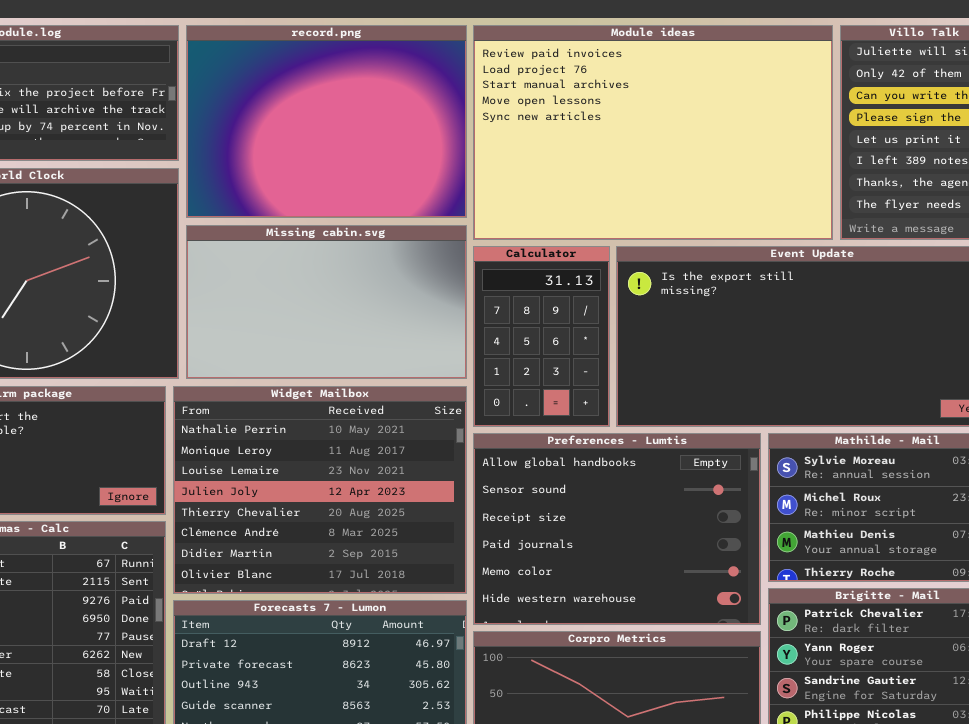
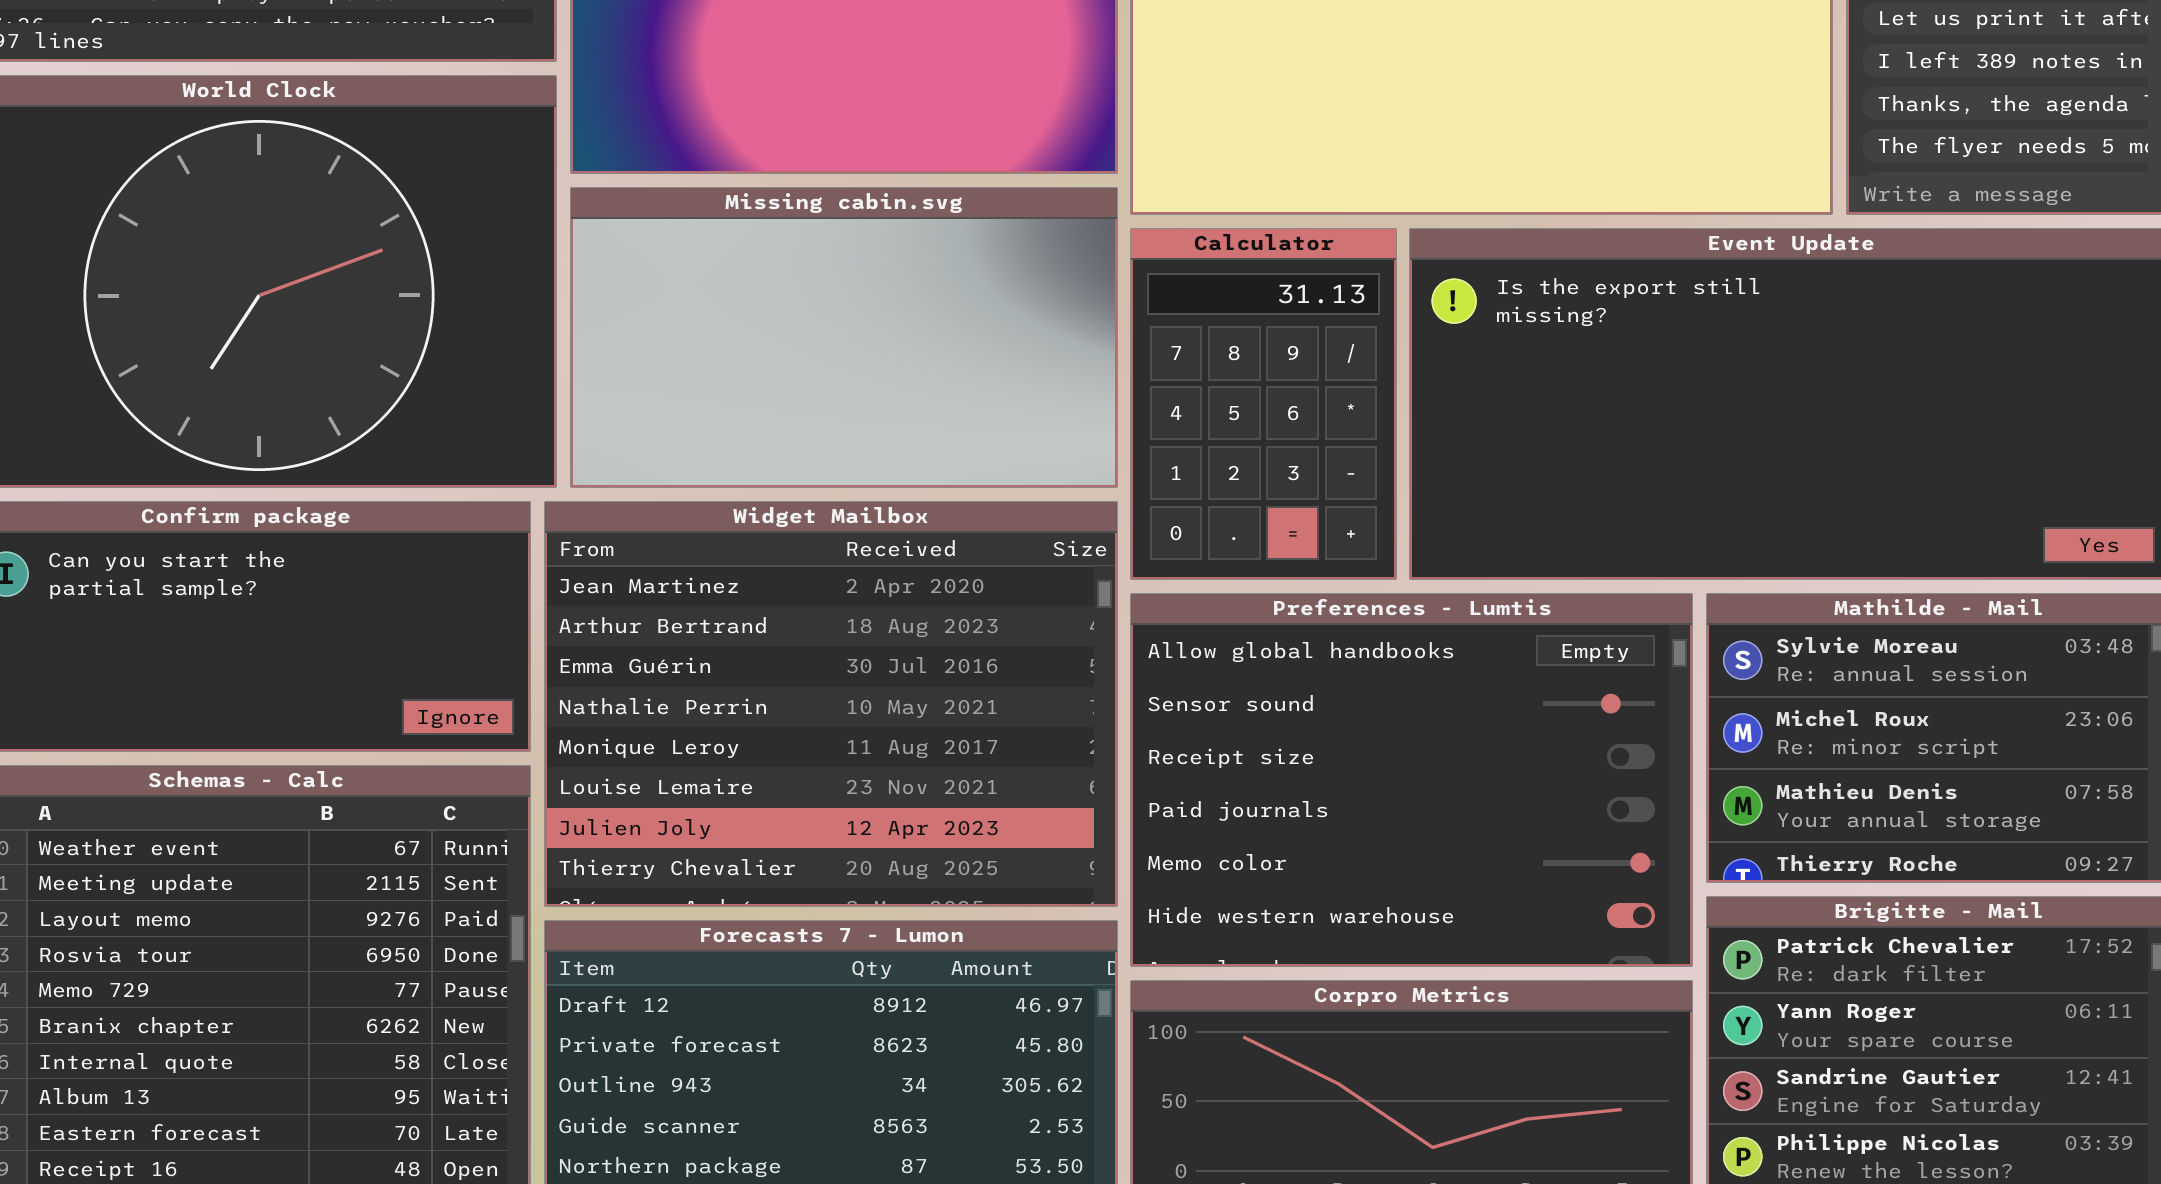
Widget Mailbox: [173,386,467,594] -> [544,501,1118,907], scrolled up 3 rows

